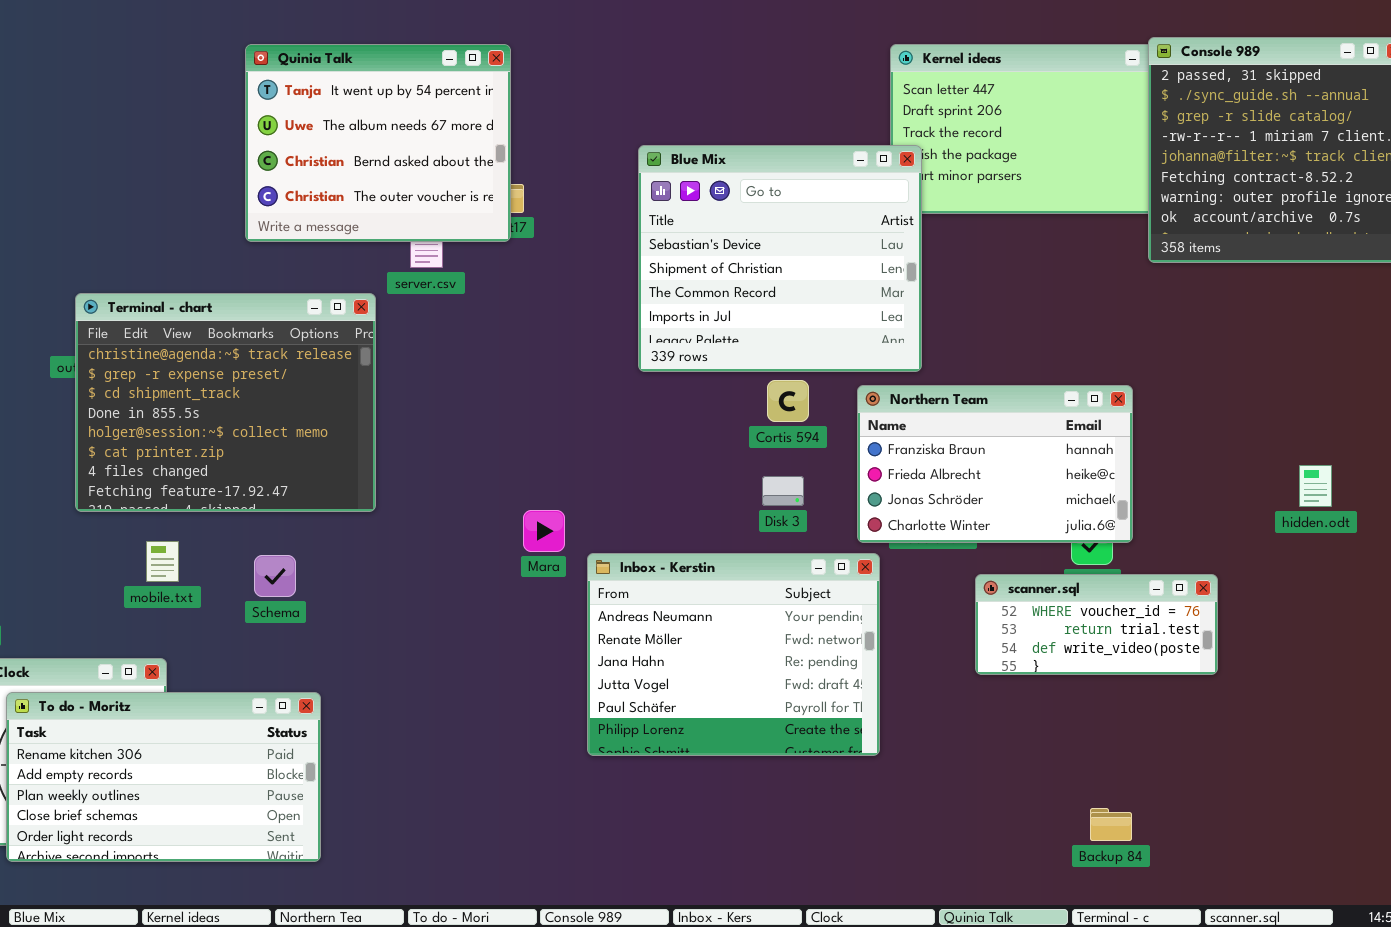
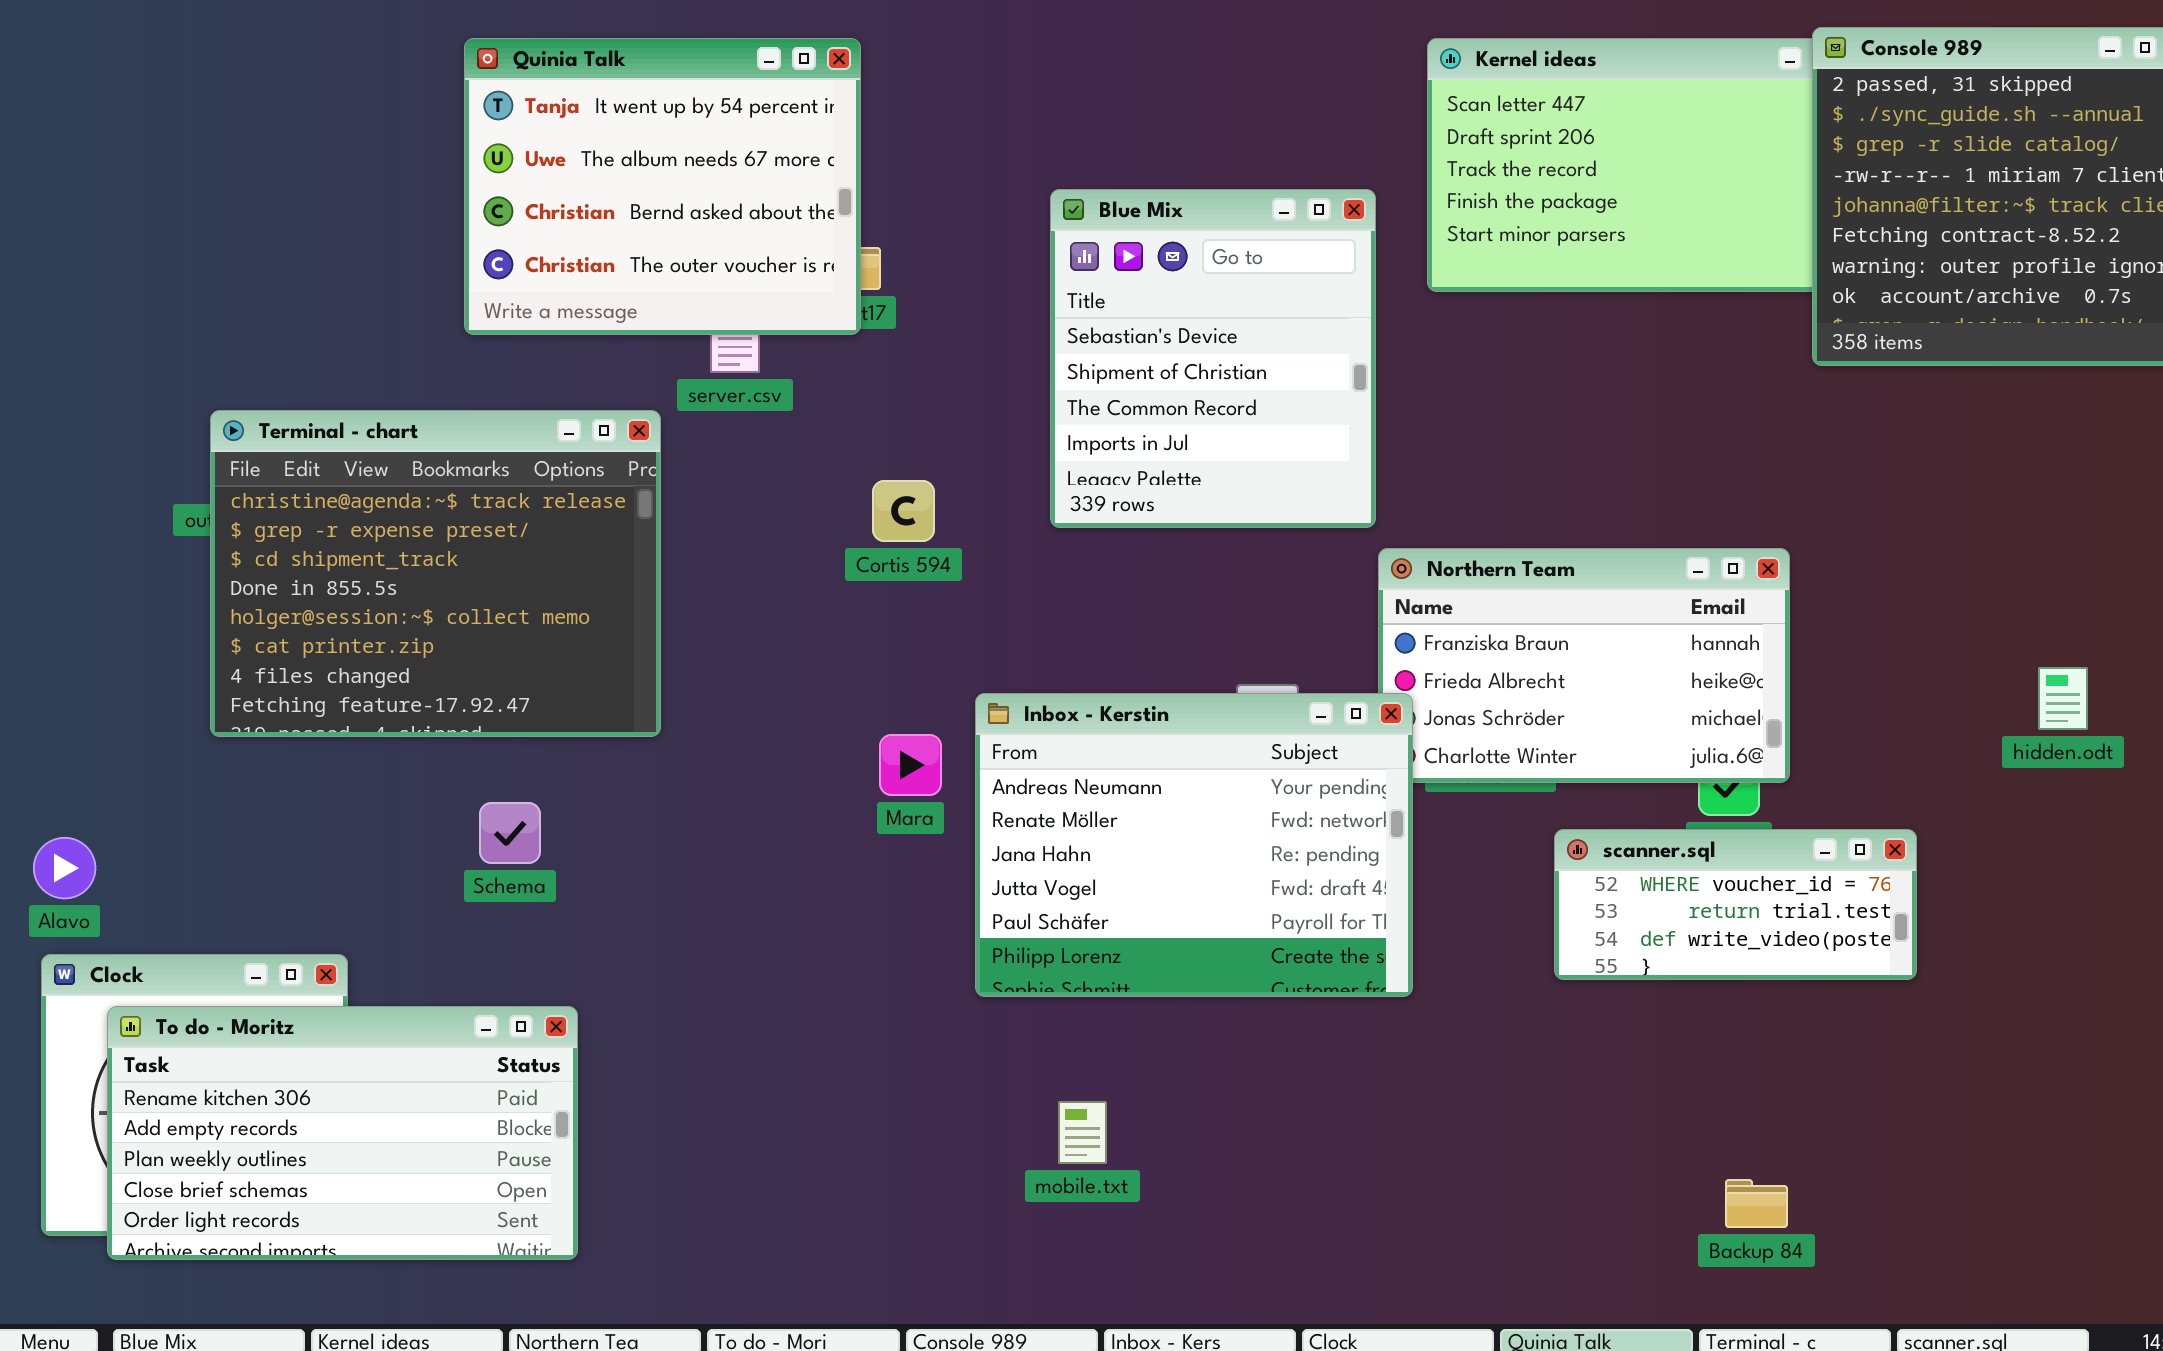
Blue Mix: [638,145,922,372] -> [1050,189,1376,528], resized
Cortis 594: [767,380,809,422] -> [872,480,935,542], moved
mobile.txt: [146,541,179,582] -> [1058,1101,1107,1164], moved
Inbox - Kerstin: [587,553,880,756] -> [975,693,1413,997], moved

